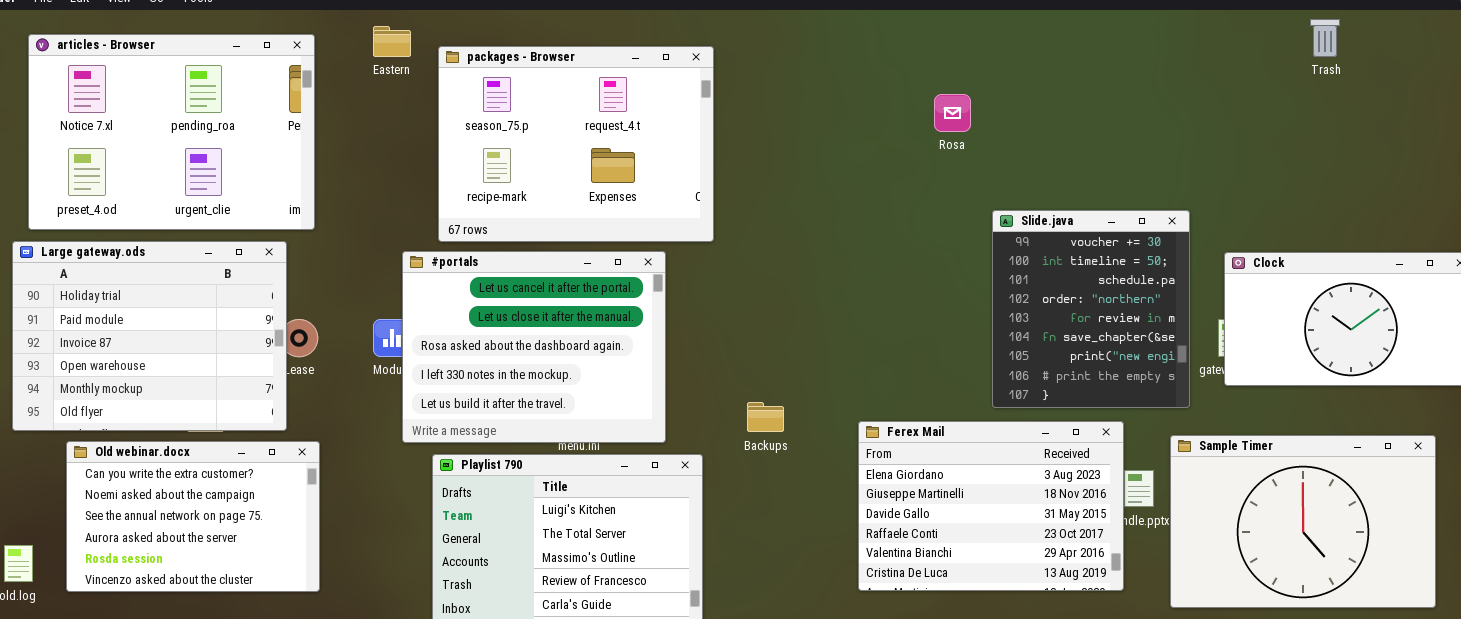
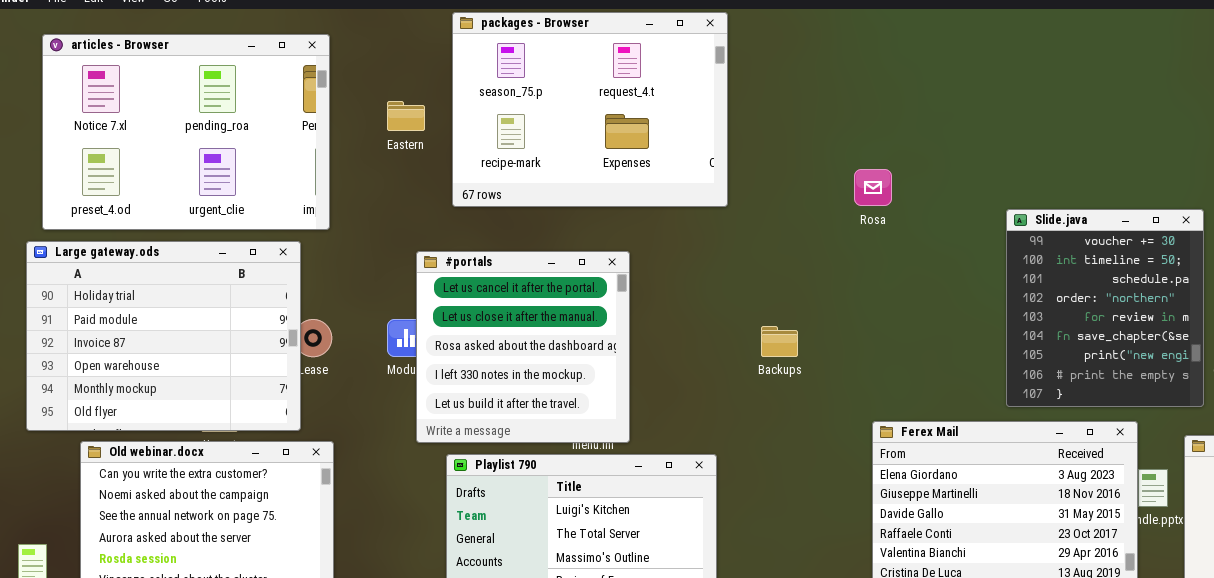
Eastern: [373,26,411,57] -> [387,101,425,131], moved
packages - Browser: [438,46,714,242] -> [452,12,728,207], moved
Rosa: [934,94,971,132] -> [854,169,892,206], moved
#portals: [402,251,666,443] -> [416,251,630,443], resized
Backups: [747,402,784,432] -> [761,326,798,357], moved

